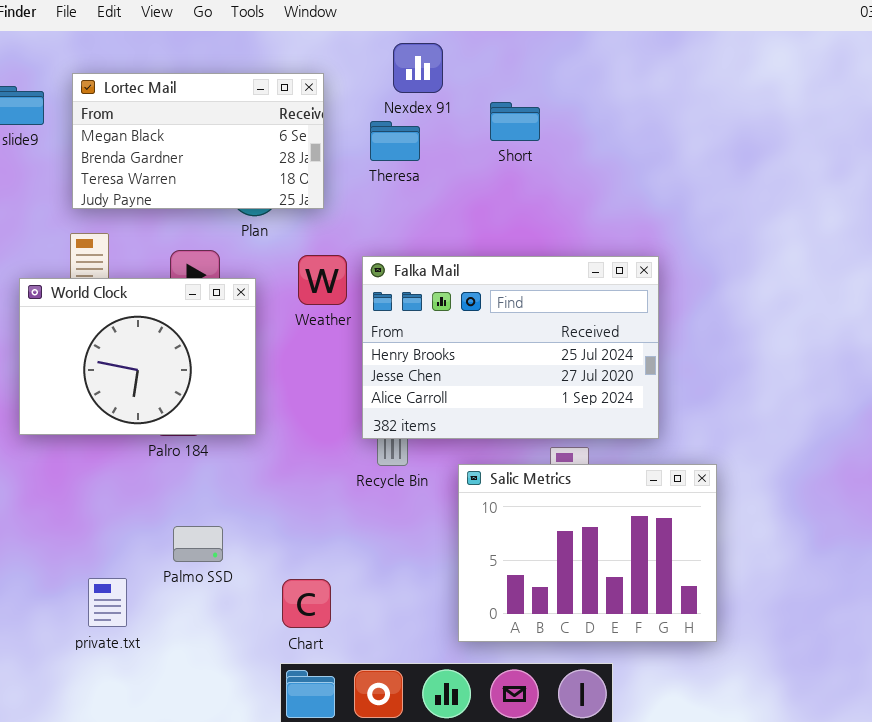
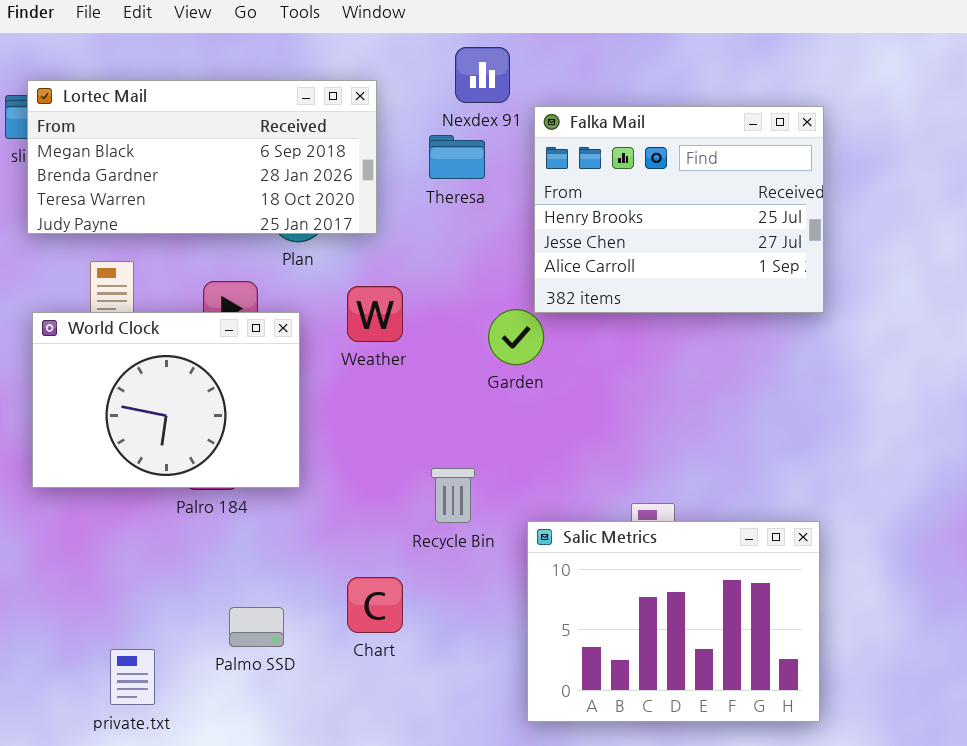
Lortec Mail: [72,73,324,209] -> [27,80,377,234], resized
Falka Mail: [362,256,659,439] -> [534,106,824,313], moved, resized
Palmo SSD: [173,526,223,562] -> [229,607,284,647], moved
Chart: [282,579,331,628] -> [347,577,403,633], moved

